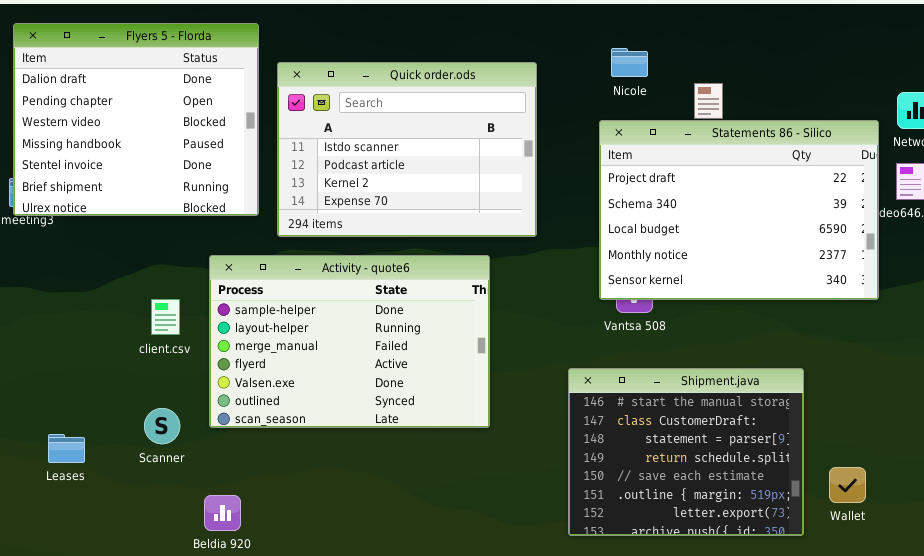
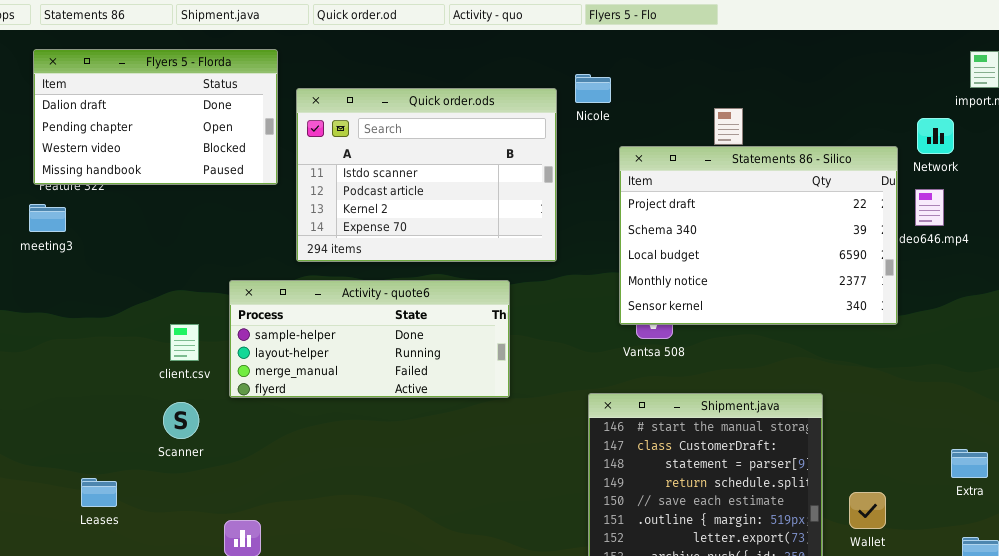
Flyers 5 - Florda: [13,23,259,216] -> [33,49,278,185], resized
Nicole: [611,48,648,77] -> [575,74,611,103], moved
Activity - quote6: [209,255,490,428] -> [229,280,510,398], resized
Scanner: [144,408,180,444] -> [163,402,199,439], moved
Leases: [48,434,85,463] -> [81,478,117,507], moved

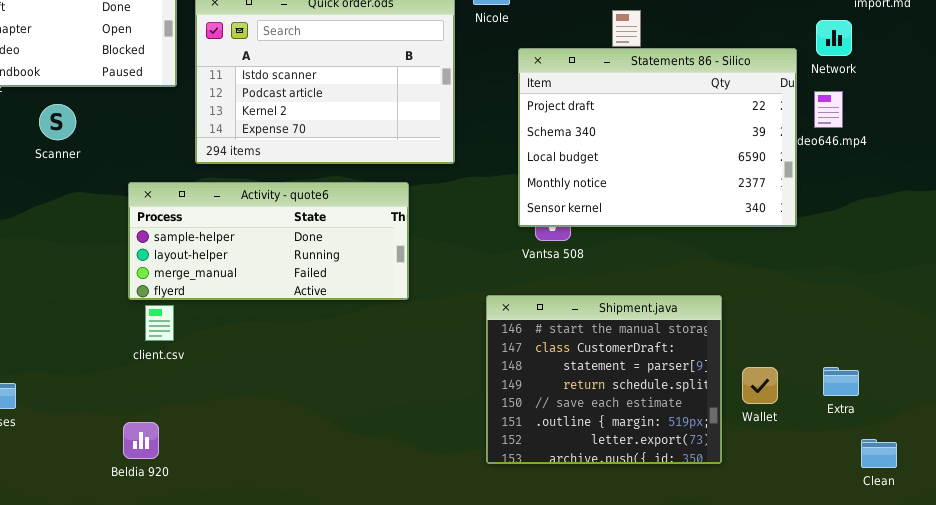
client.csv: [170,324,199,361] -> [145,305,174,341], moved
Scanner: [163,402,199,439] -> [39,104,76,140], moved
Extra: [951,449,988,478] -> [823,367,859,396], moved
Wallet: [849,492,886,529] -> [742,367,778,404], moved

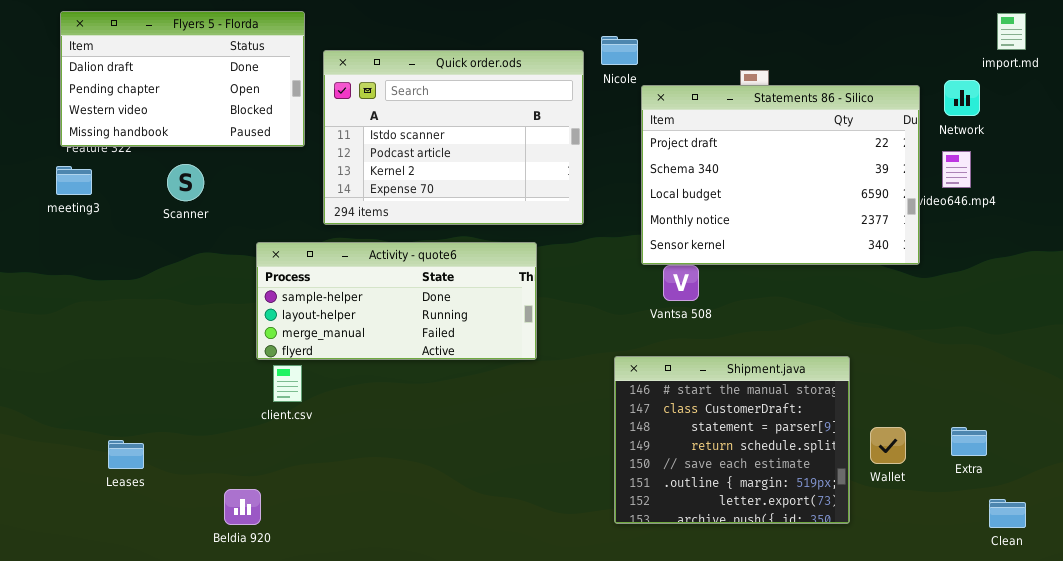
Statements 86 - Silico: [518,48,797,227] -> [641,85,920,265], moved
Beldia 920: [123,422,159,459] -> [224,489,261,525], moved

